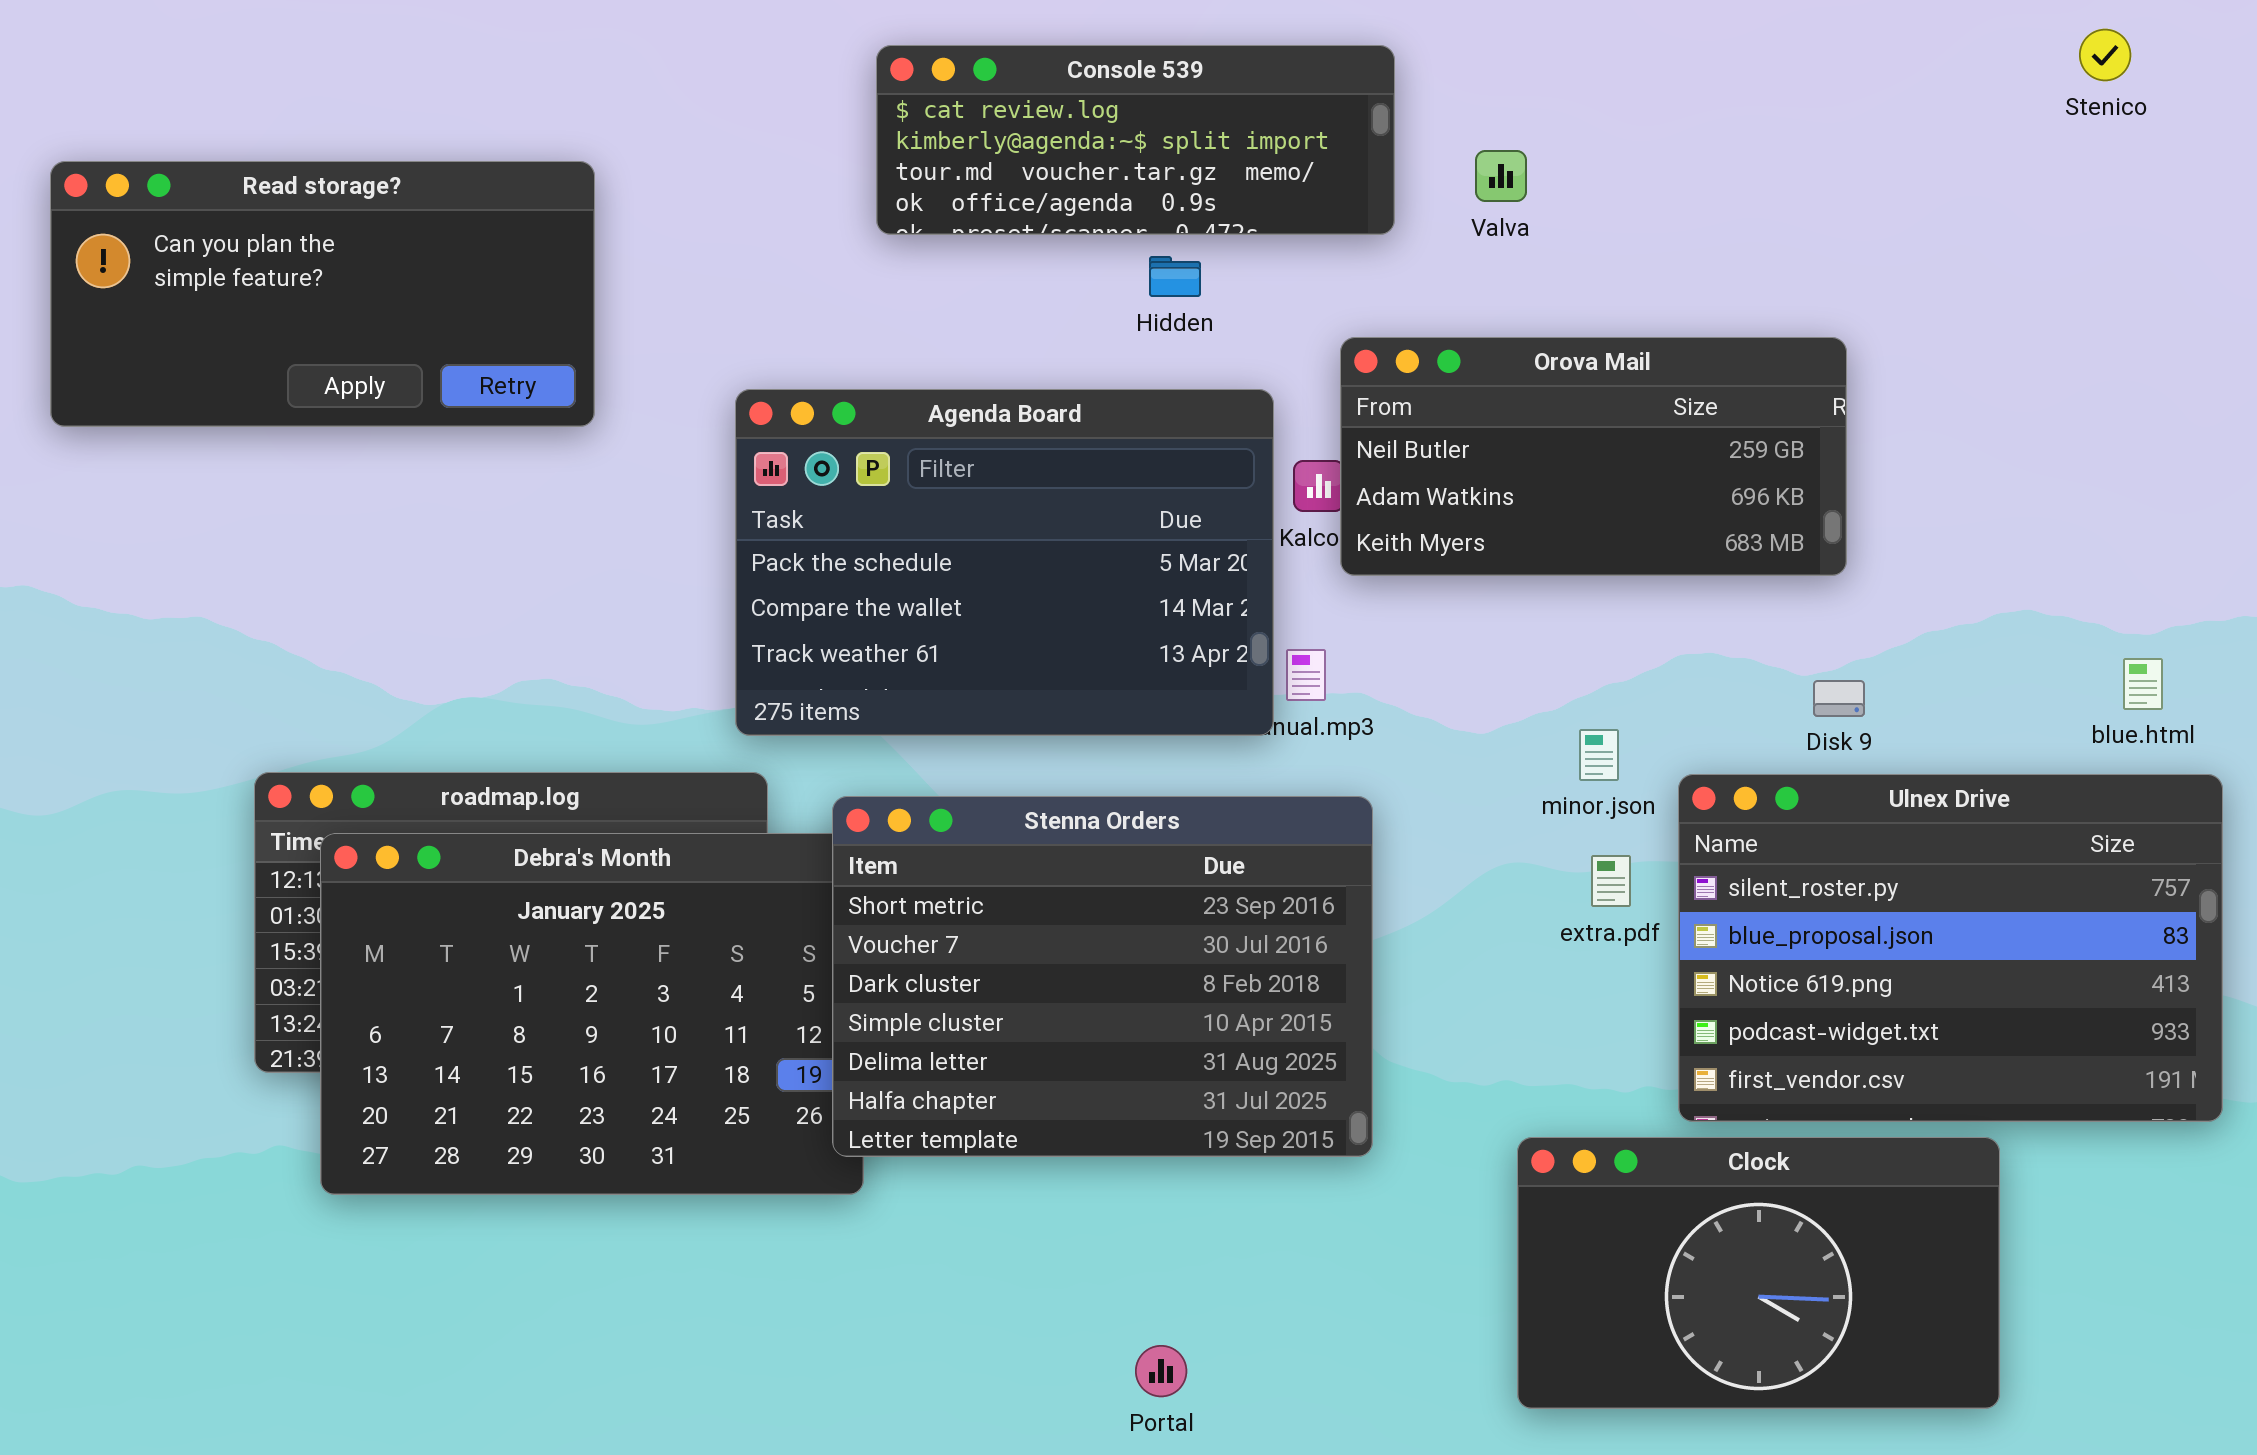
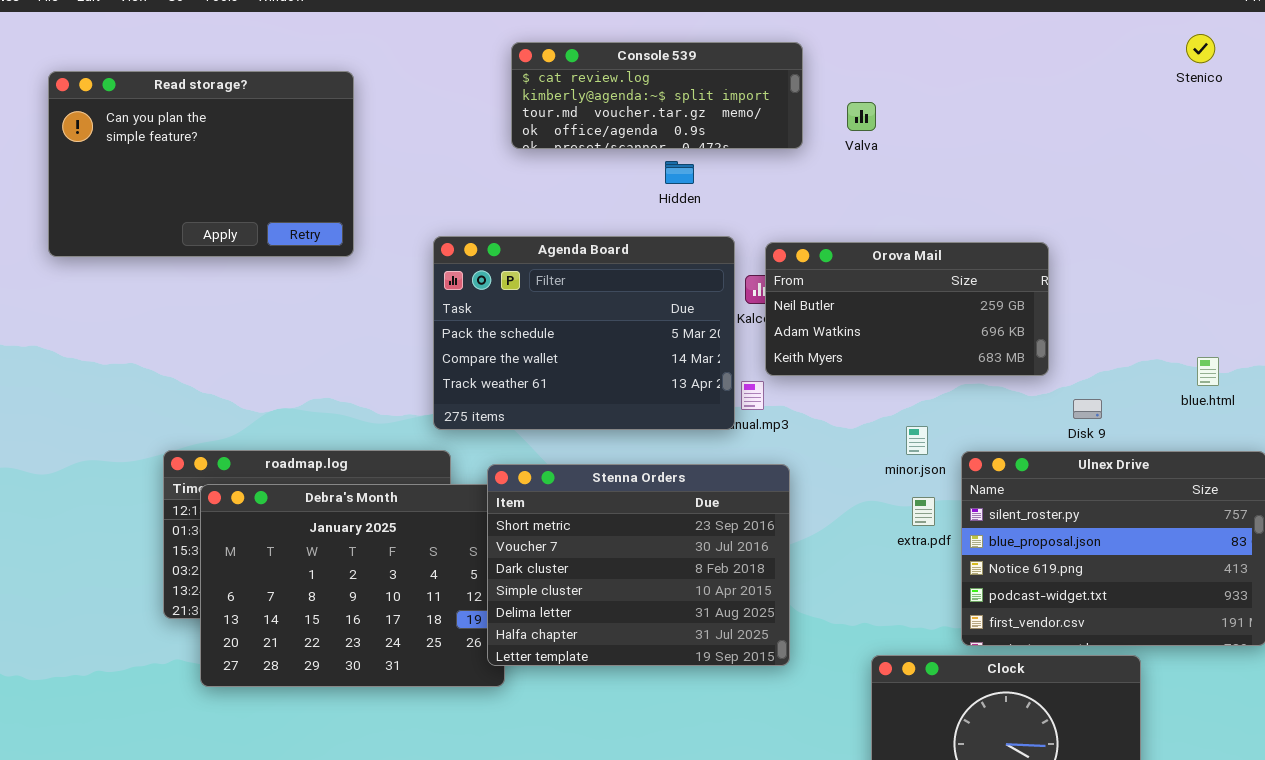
Read storage?: [50,161,595,427] -> [48,71,354,257], resized
Orova Mail: [1340,337,1847,576] -> [765,242,1049,376], moved
blue.html: [2123,658,2163,710] -> [1197,357,1219,386], moved
Disk 9: [1813,680,1865,717] -> [1073,399,1102,419], moved

